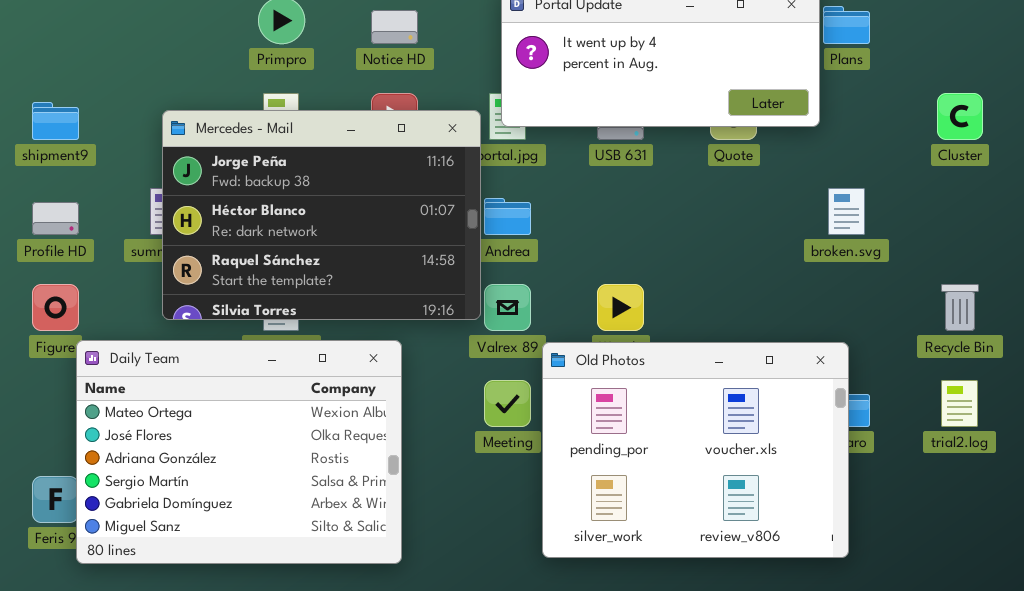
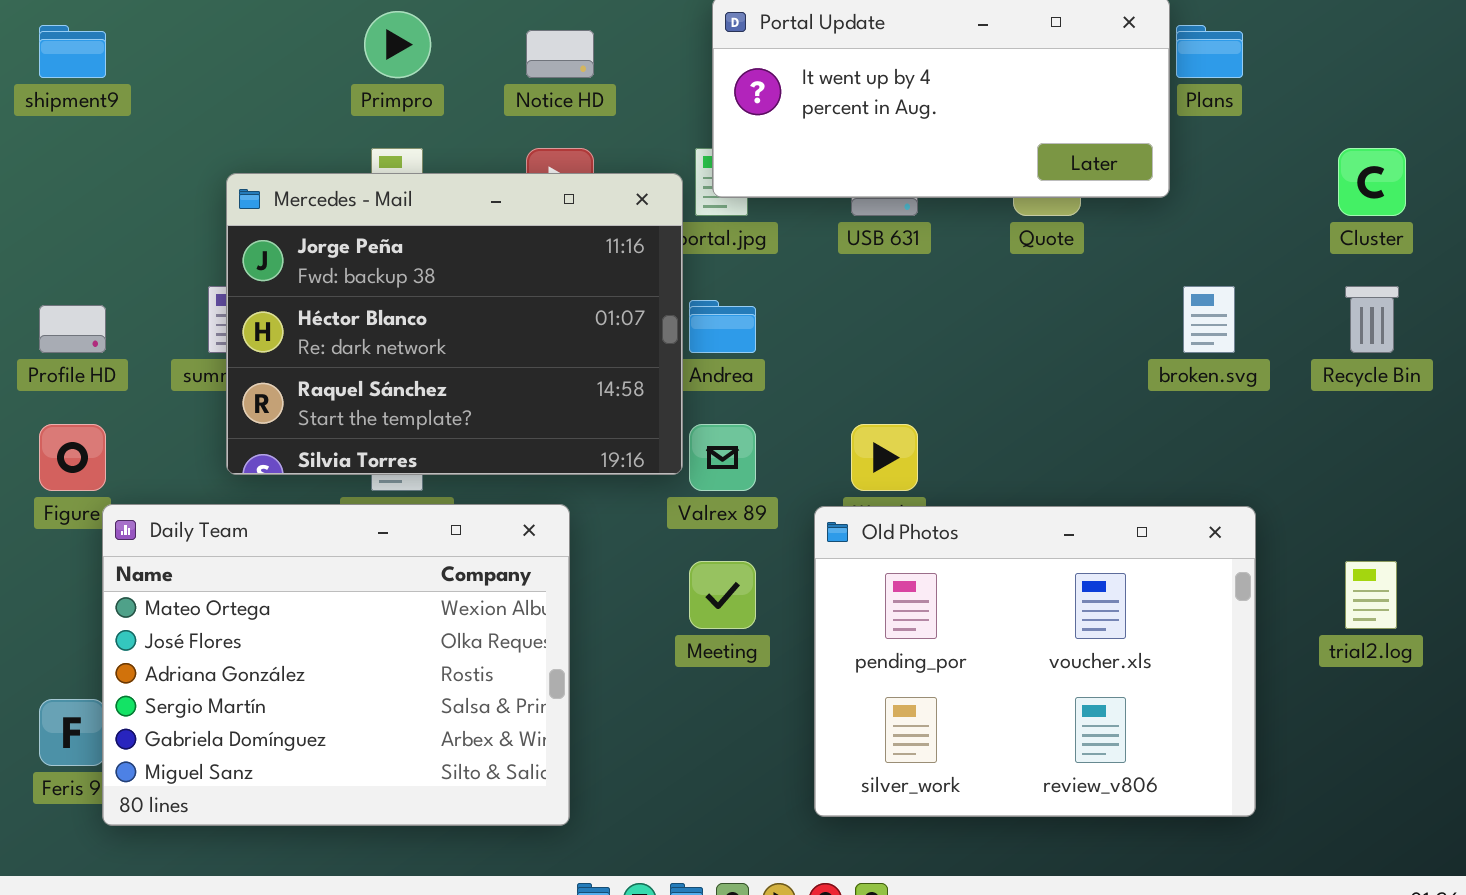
shipment9: [32,102,79,140] -> [39,25,106,78], moved
Recycle Bin: [941,284,979,331] -> [1345,286,1399,353], moved
Old Photos: [542,342,849,558] -> [814,506,1256,817], moved

